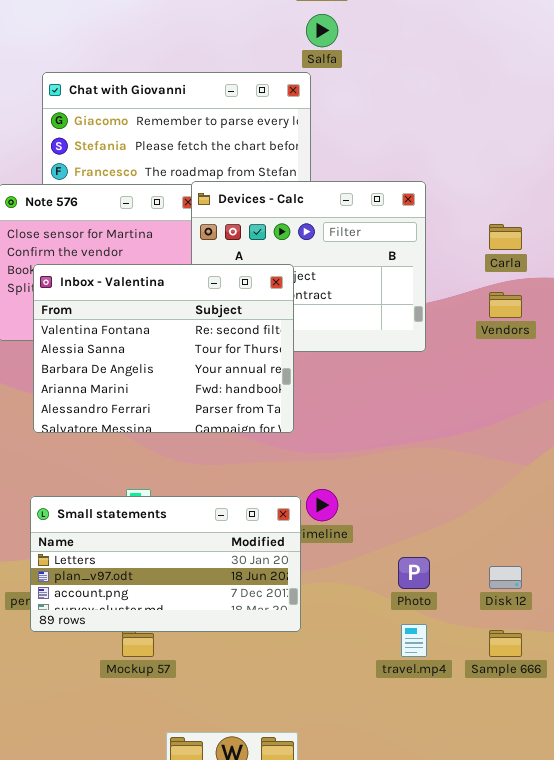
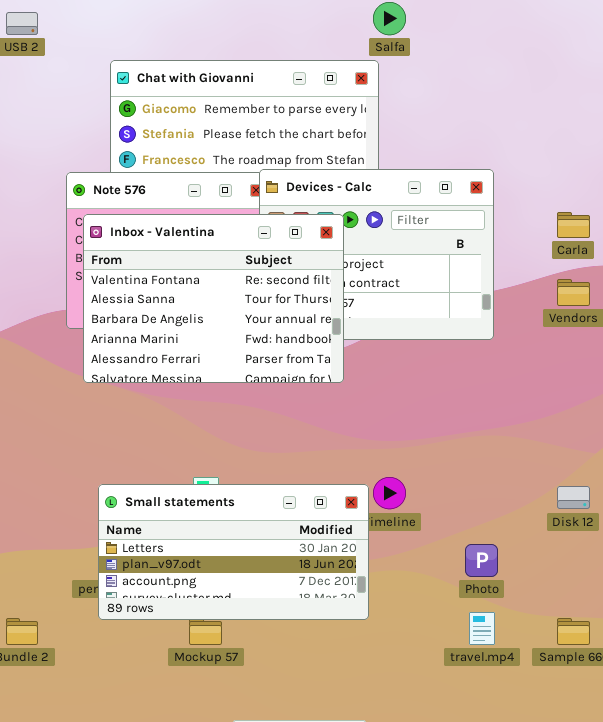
Inbox - Valentina: [33,264,294,433] -> [83,214,344,383], moved
Disk 12: [489,566,522,589] -> [557,486,590,509], moved

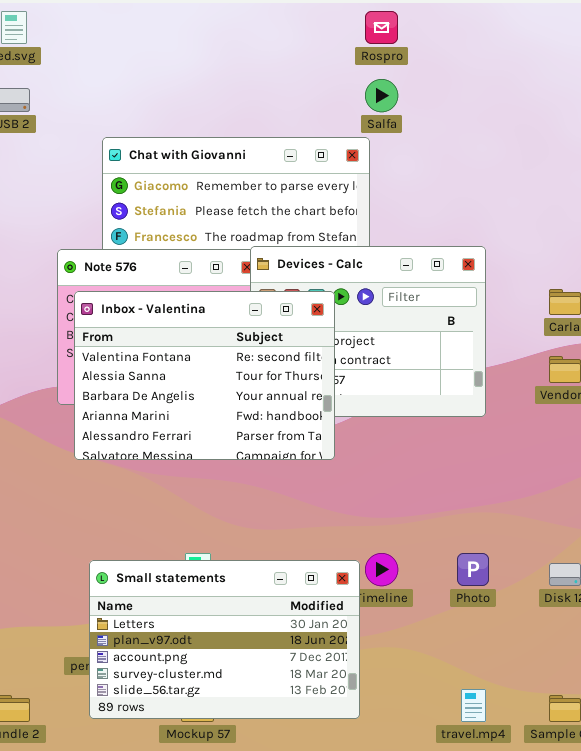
Small statements: [98,484,369,620] -> [89,560,360,719], resized
Photo: [465,544,498,577] -> [457,553,489,586], moved

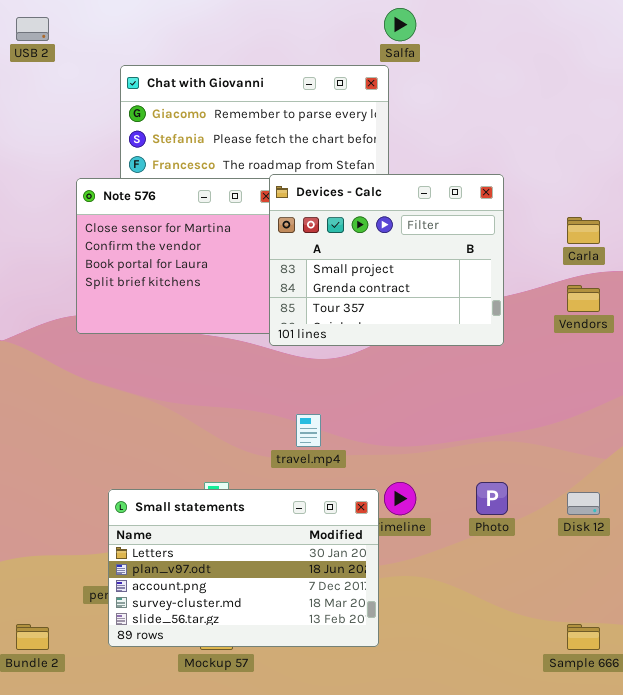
Inbox - Valentina: [74,291,335,460] -> none, closed
travel.mp4: [461,689,486,722] -> [296,414,321,447], moved

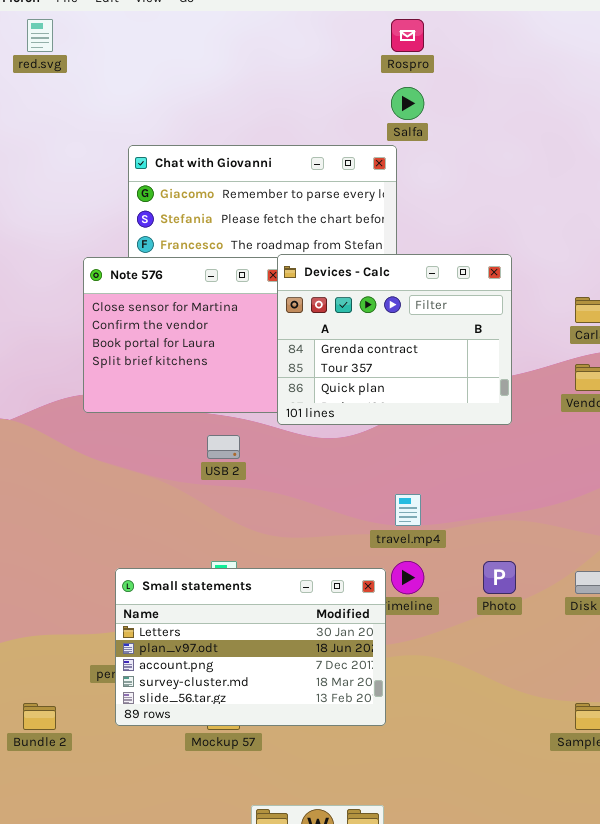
USB 2: [16,17,49,41] -> [207,435,240,459], moved
Devices - Calc: [269,174,504,346] -> [277,254,512,425], scrolled down 1 row
travel.mp4: [296,414,321,447] -> [395,494,421,526], moved

